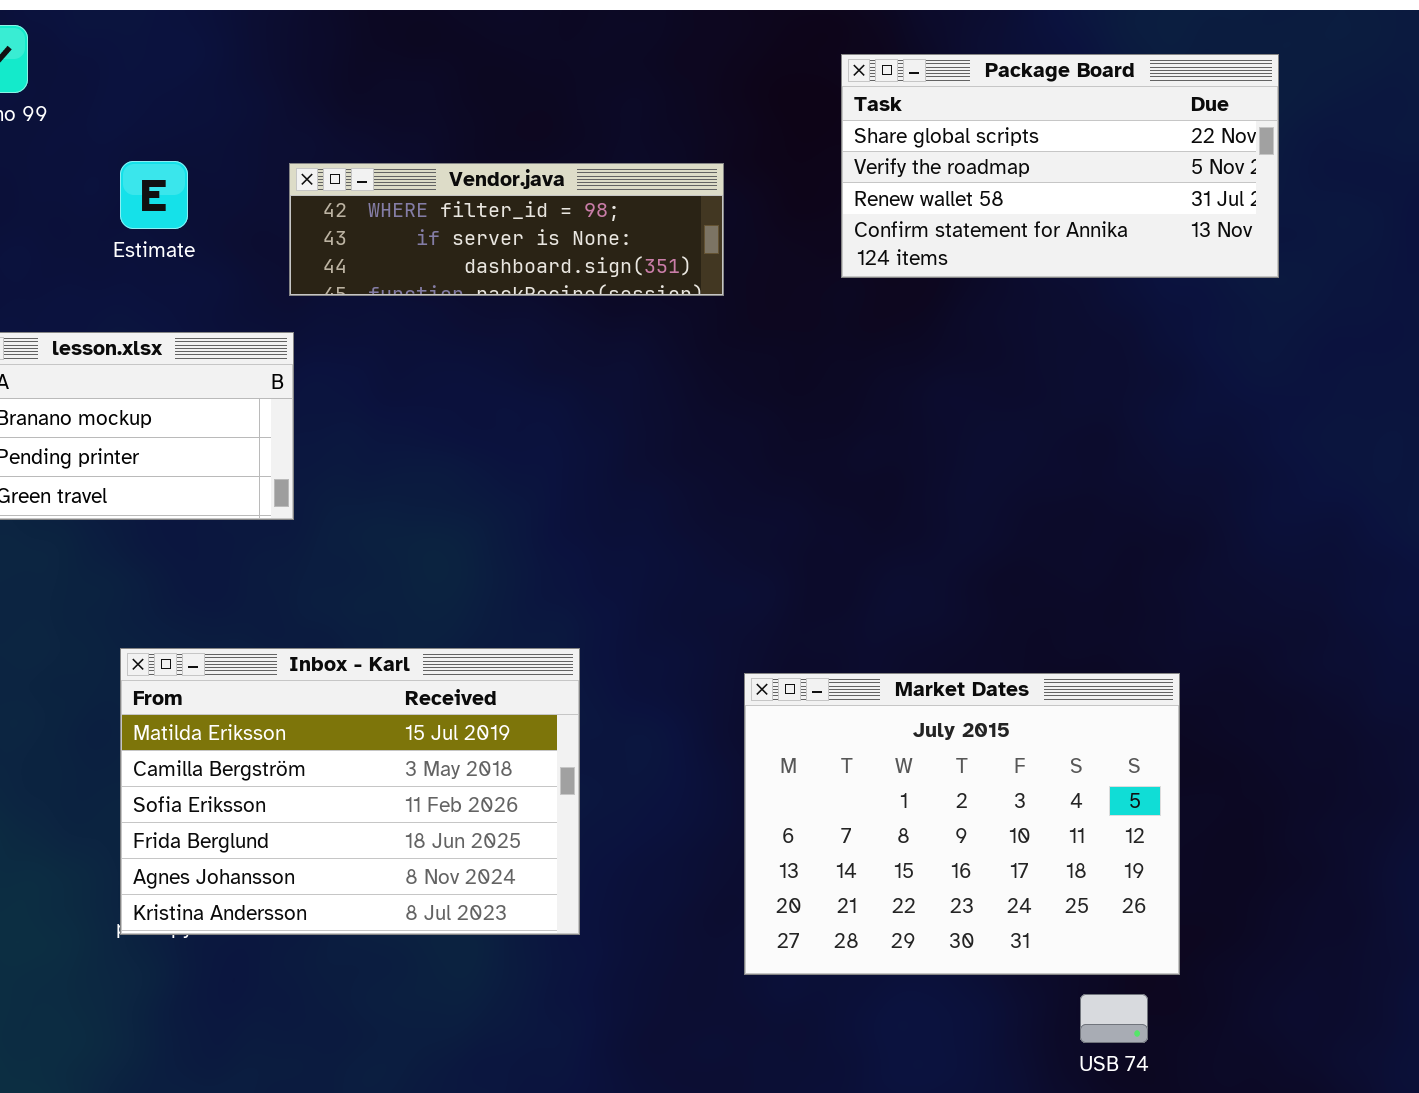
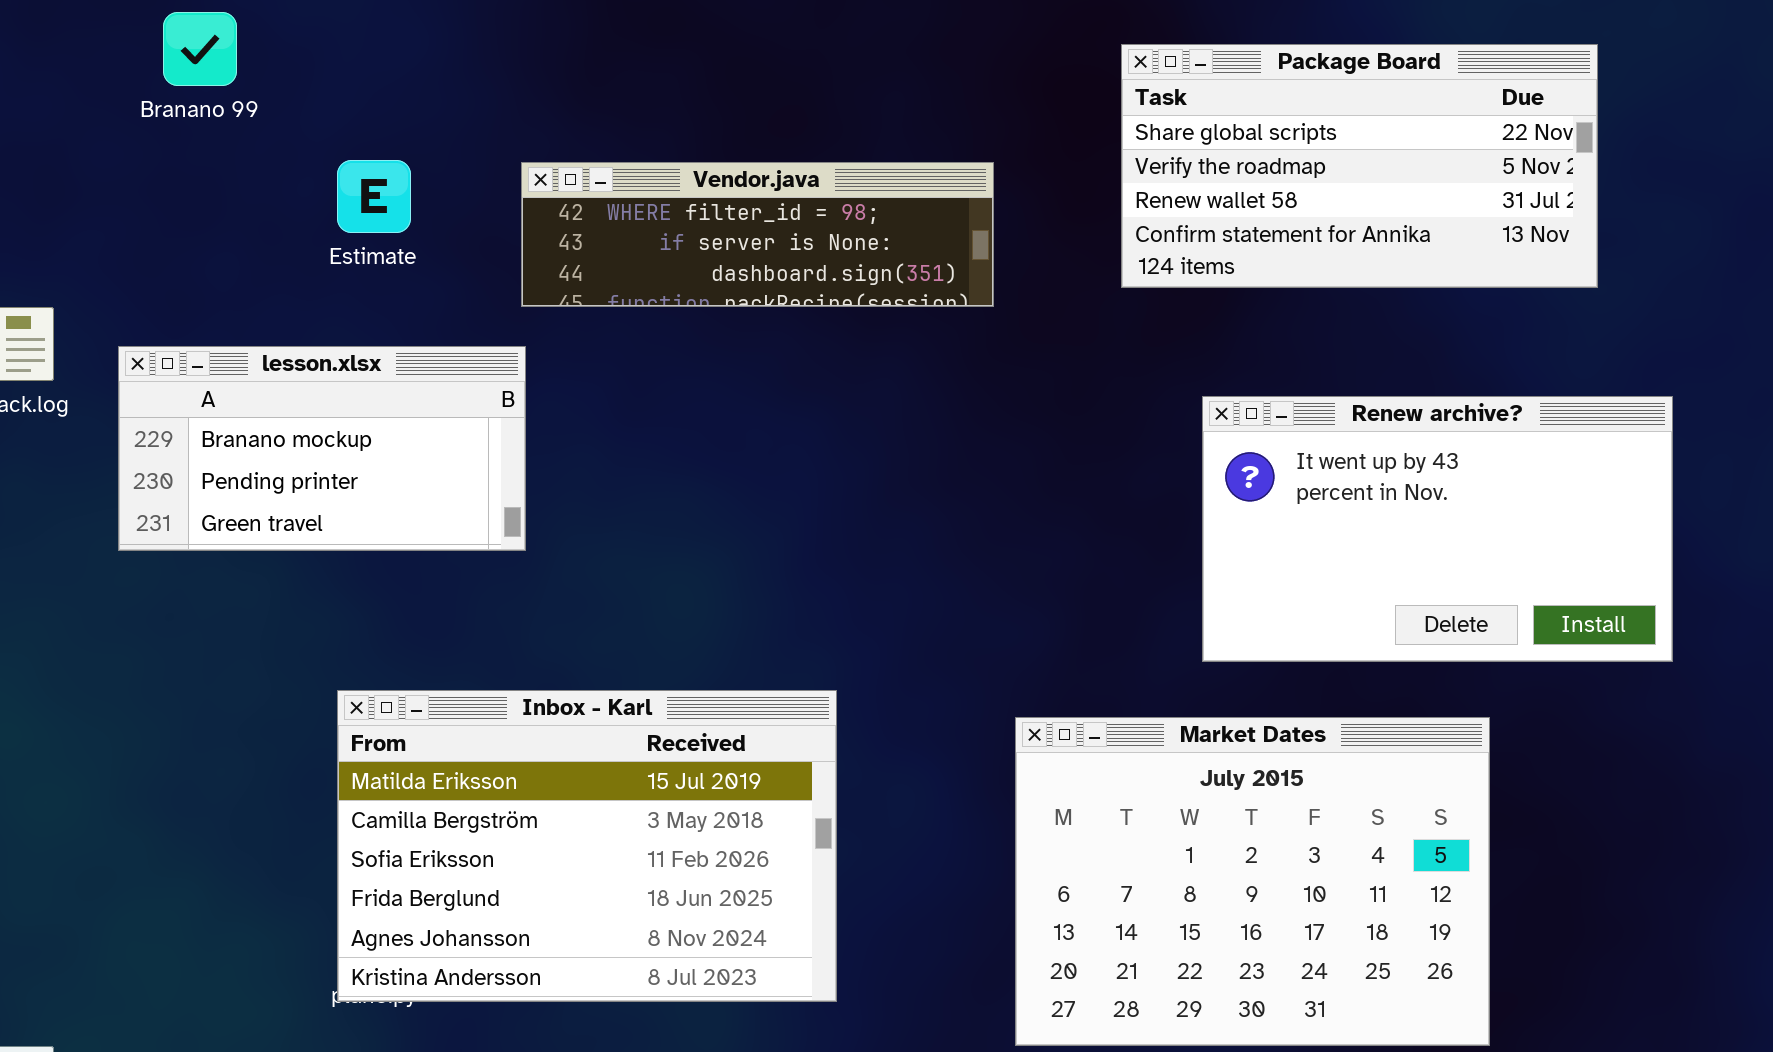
Renew archive?: none -> [1202,396,1673,662], opened

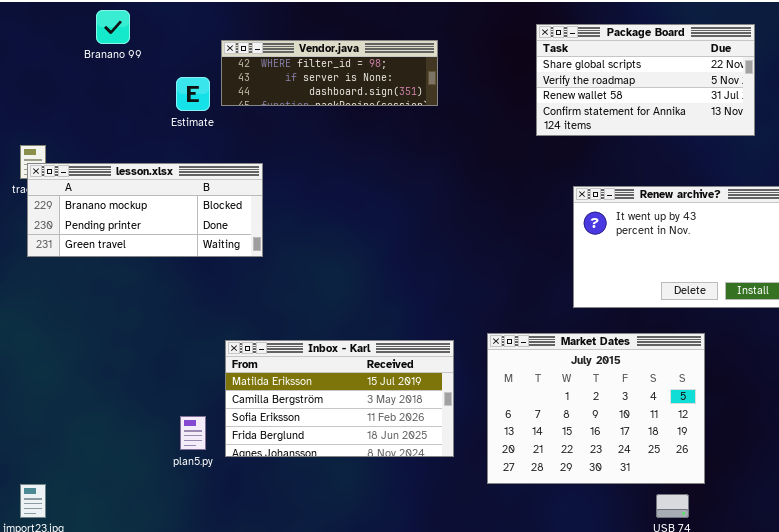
Vendor.java: [521,162,994,307] -> [221,40,438,106], moved
lesson.xlsx: [118,346,526,551] -> [27,163,263,257], resized
Inbox - Karl: [337,690,837,1002] -> [225,340,454,457], moved, resized

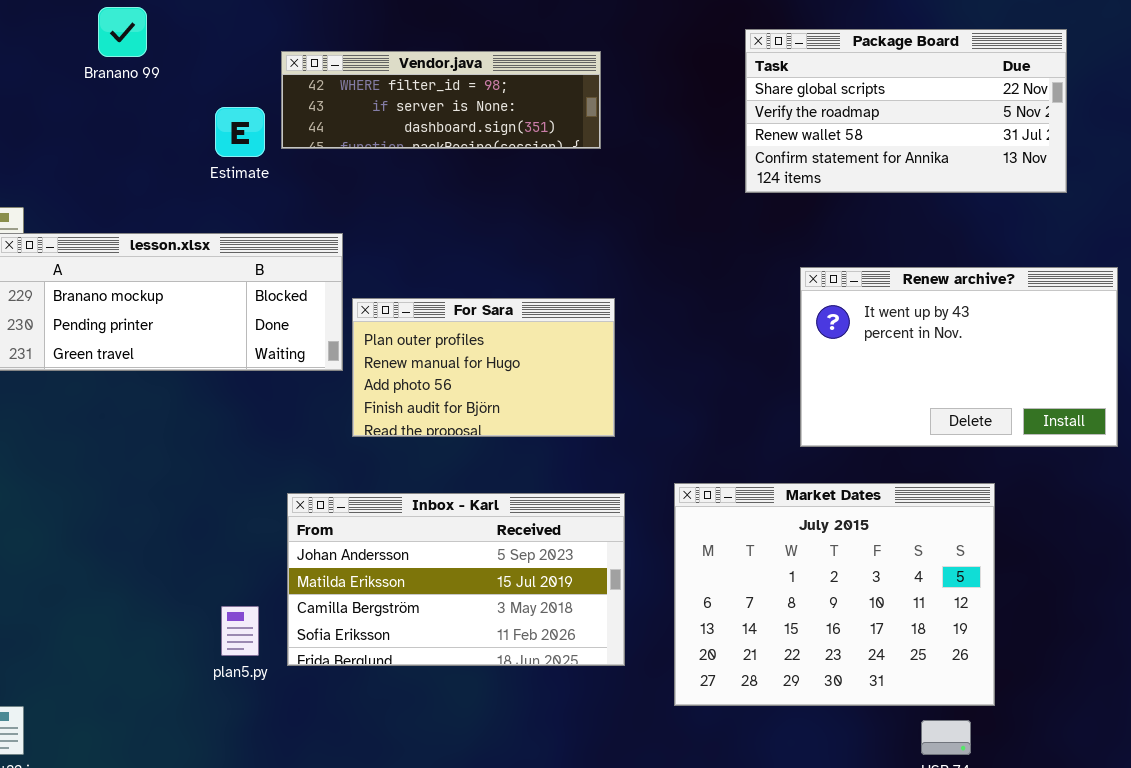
For Sara: none -> [352,298,615,437], opened
Inbox - Karl: [225,340,454,457] -> [287,493,625,666], scrolled up 1 row

